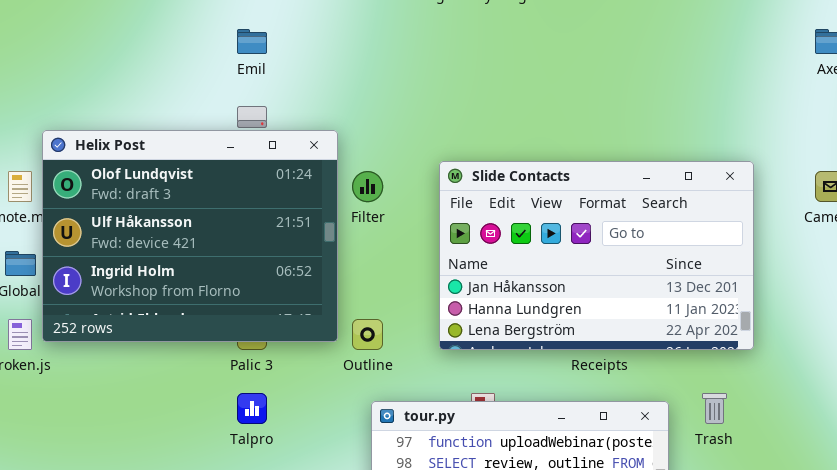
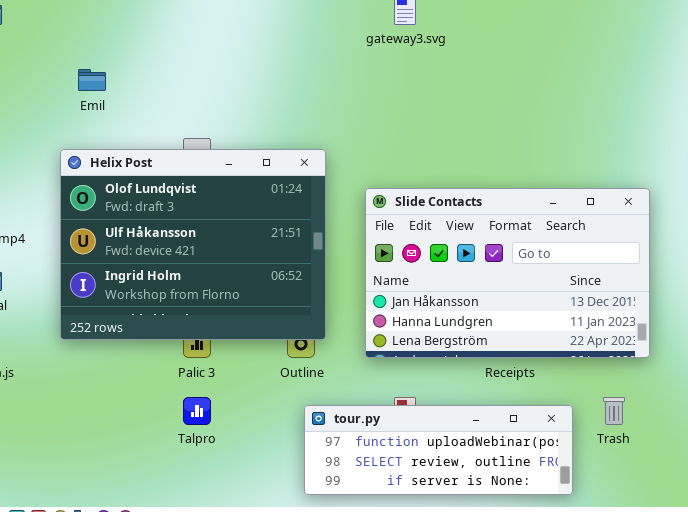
Emil: [237,29,267,54] -> [78,69,106,91], moved
Helix Post: [42,130,338,342] -> [60,149,326,340], moved

